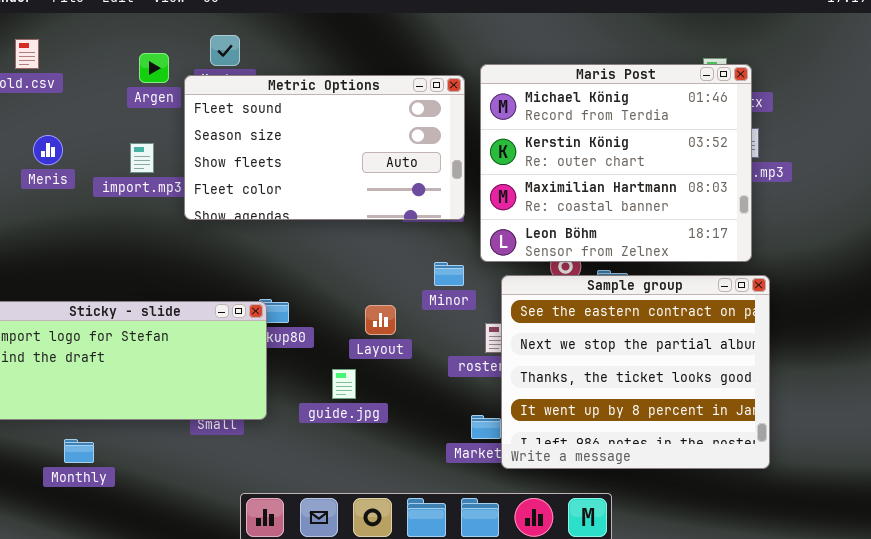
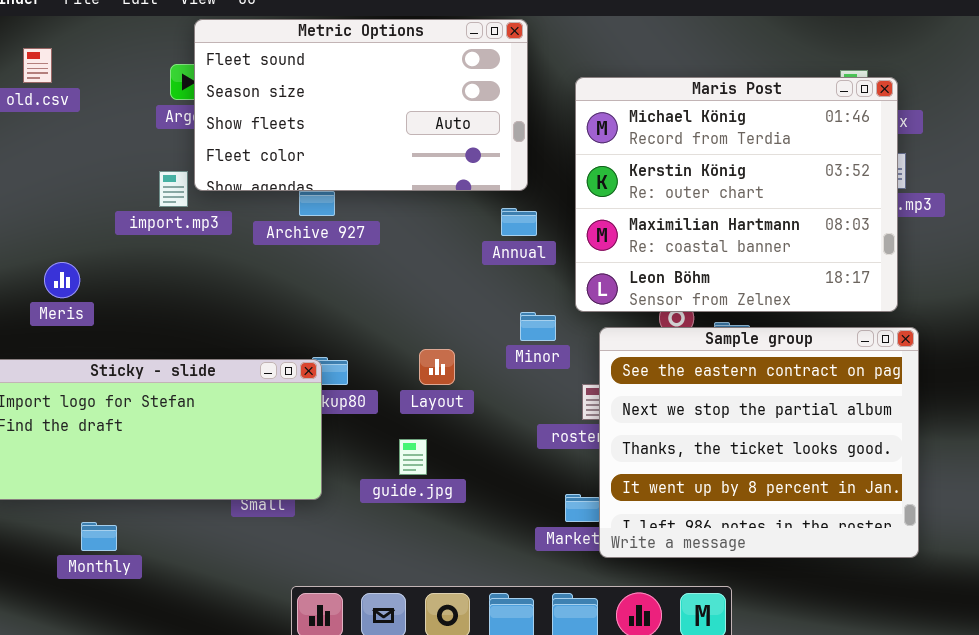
Metric Options: [184,75,465,220] -> [194,19,528,191], moved
Meris: [33,135,63,165] -> [44,262,80,298], moved
Layout: [365,305,396,335] -> [419,349,455,385], moved

